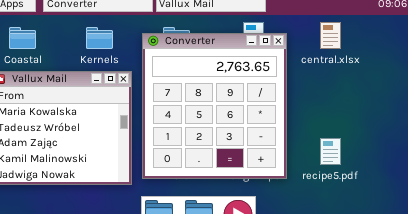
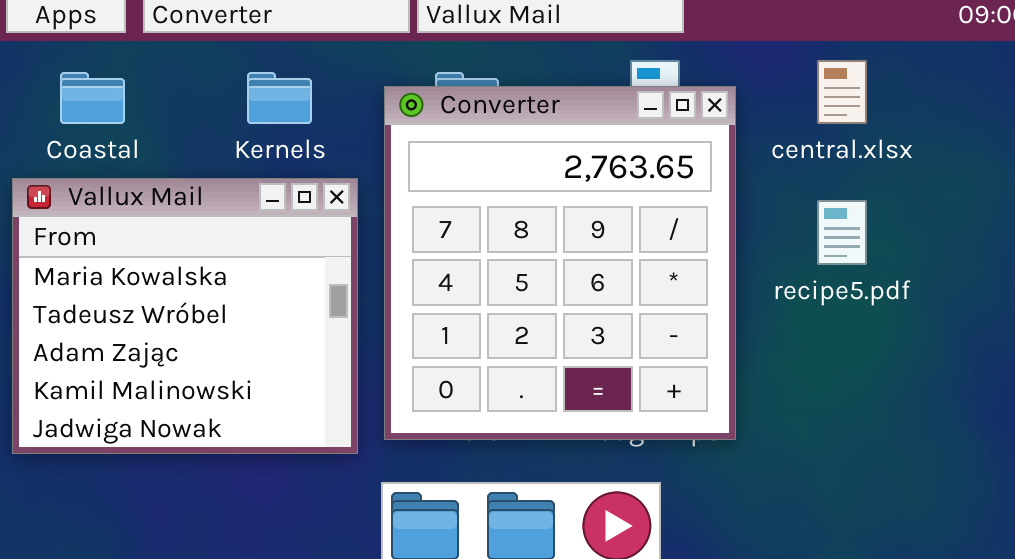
recipe5.pdf: [320,138,341,165] -> [817,200,867,265], moved

